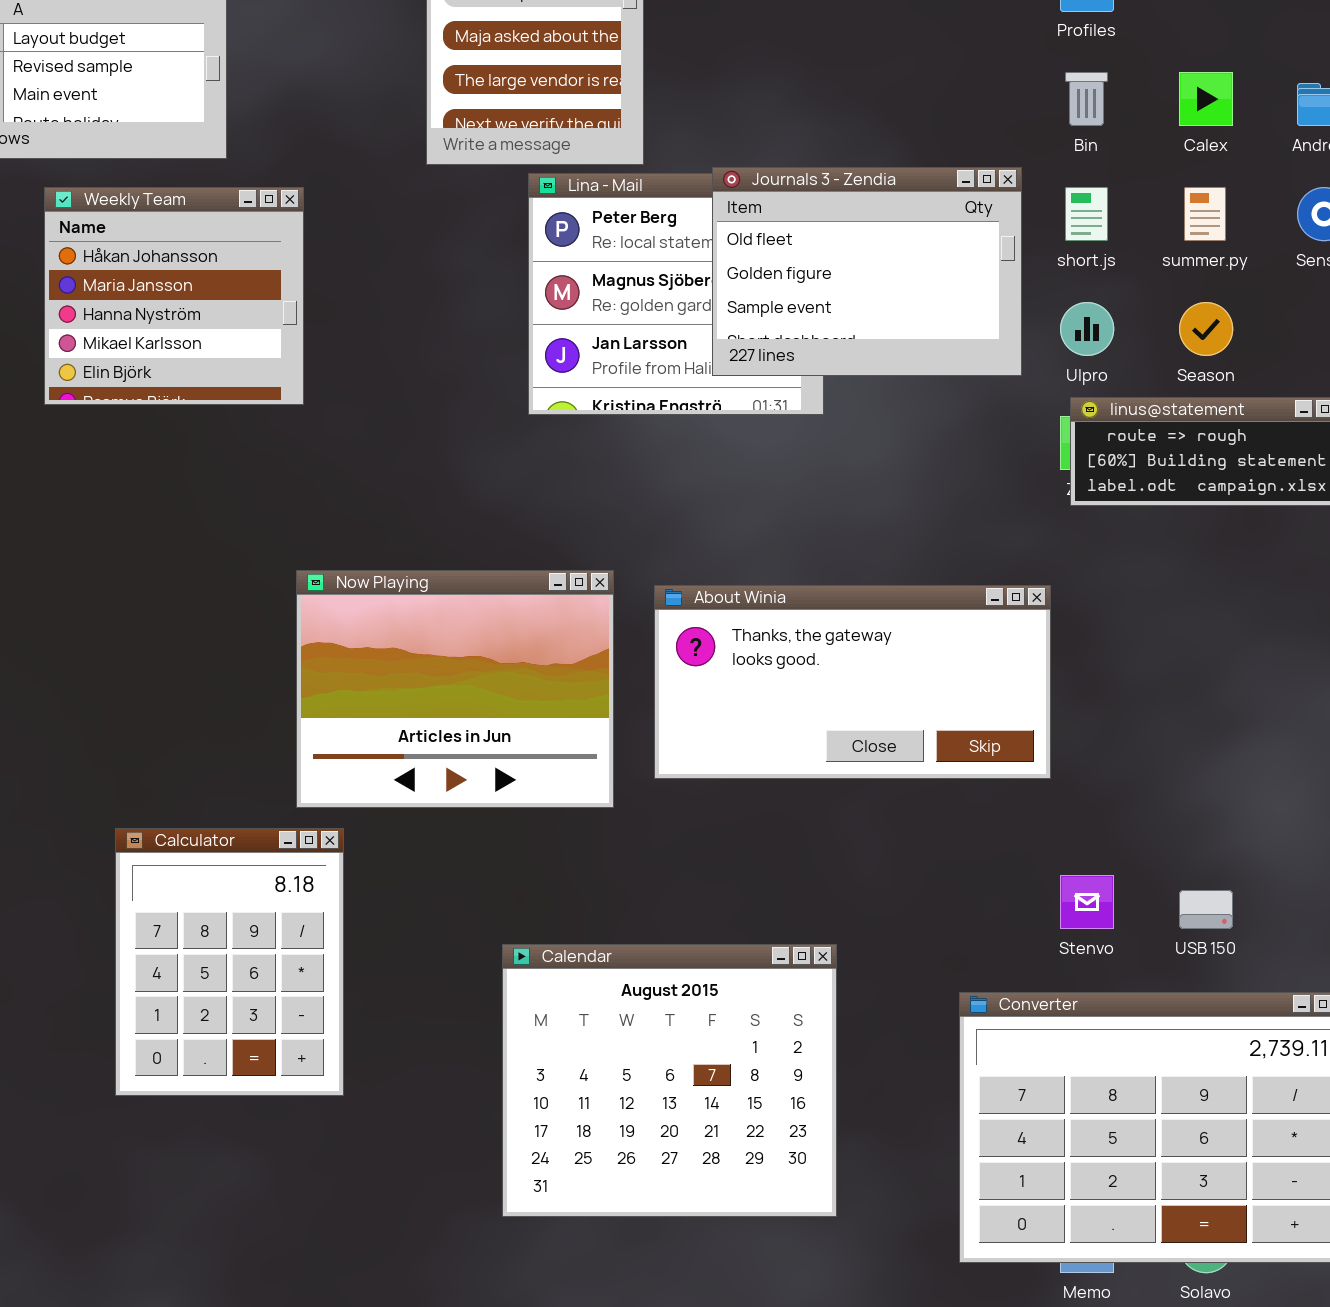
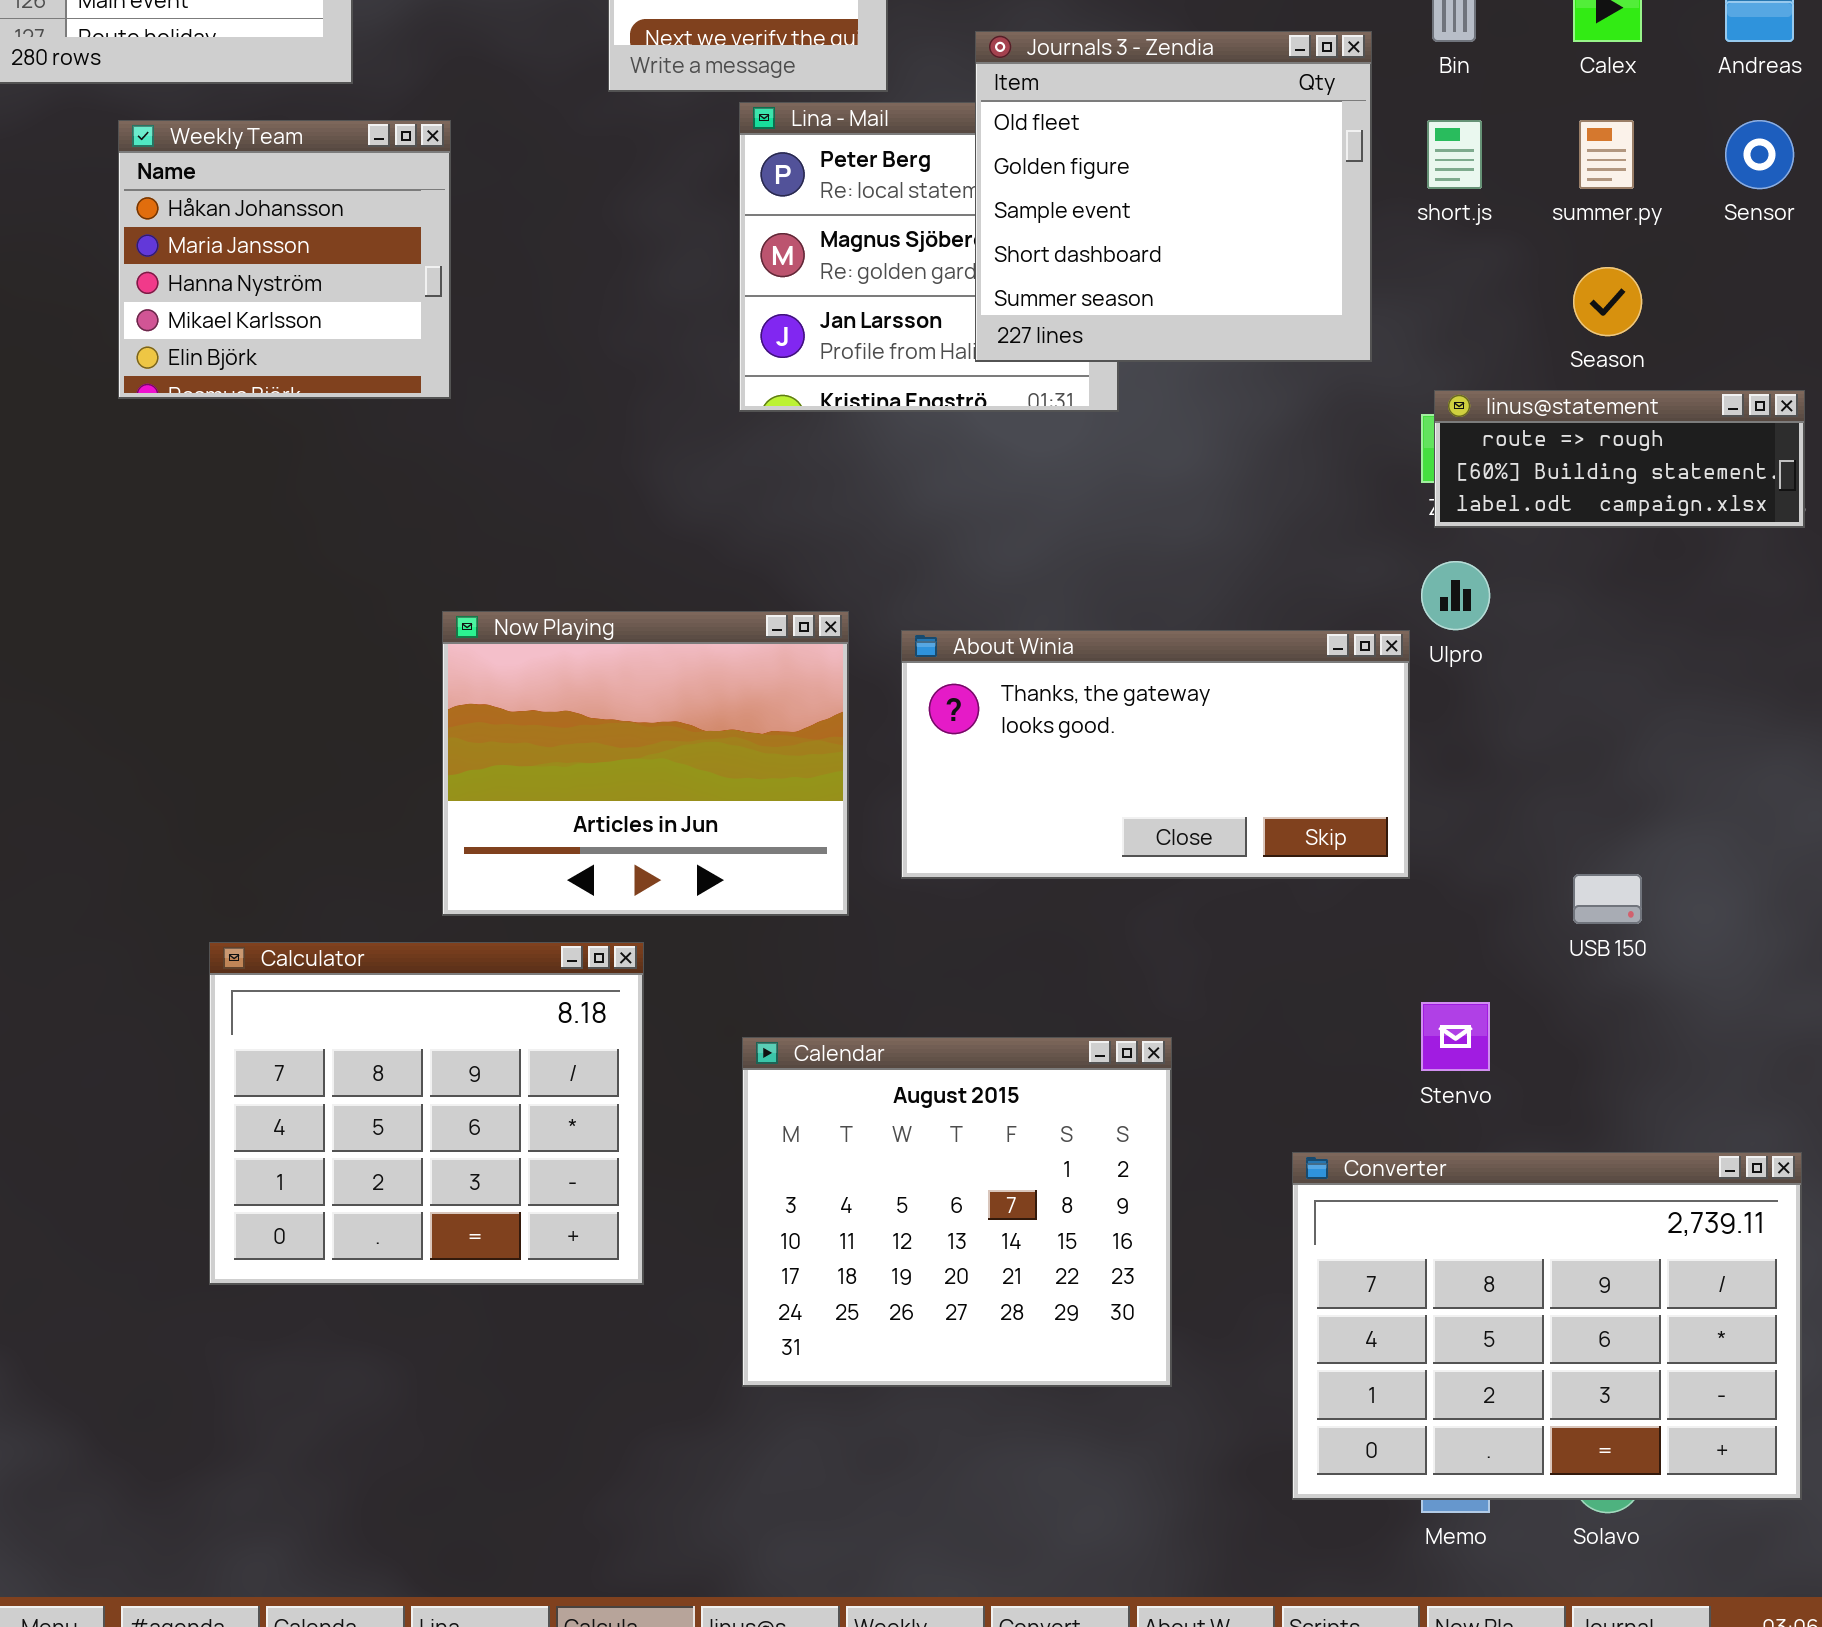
Journals 3 - Zendia: [712,167,1022,376] -> [975,31,1372,362], resized
Ulpro: [1060,302,1114,356] -> [1421,561,1490,630], moved
Calculator: [115,828,344,1096] -> [209,942,644,1285], resized
USB 150: [1179,890,1233,929] -> [1573,874,1642,924], moved
Calendar: [502,944,837,1217] -> [742,1037,1172,1387], moved

